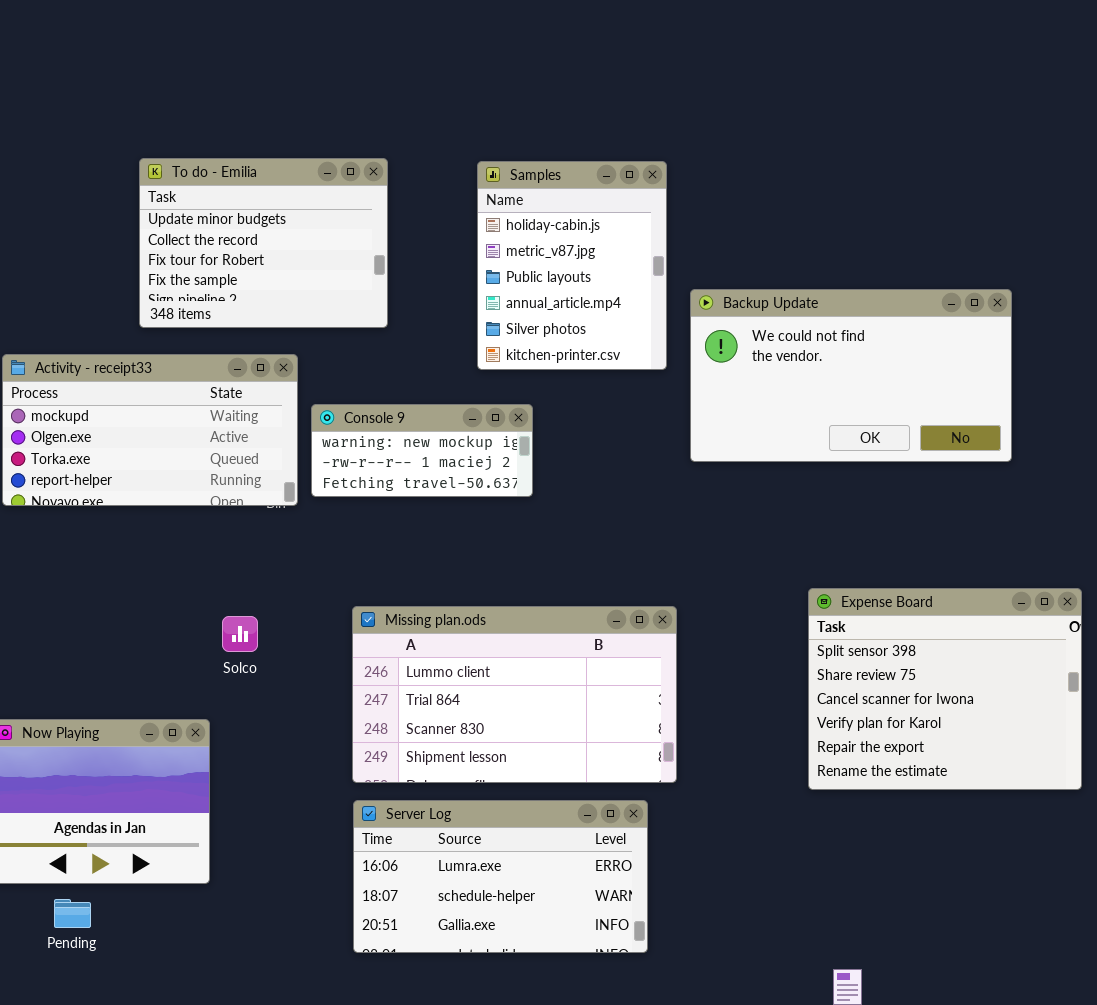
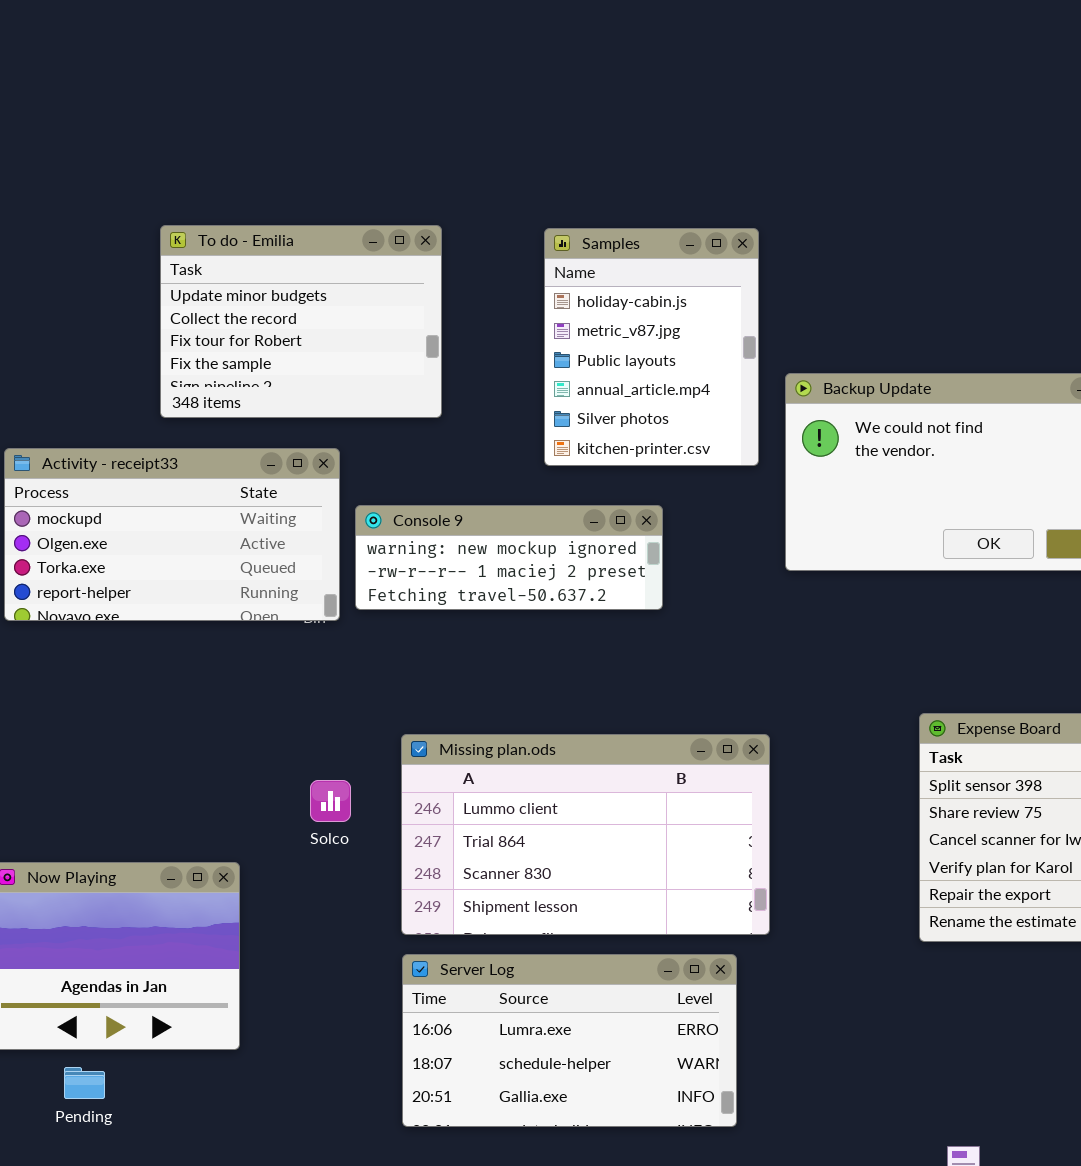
Console 9: [311,404,533,497] -> [355,505,663,610], resized
Solco: [222,616,258,652] -> [310,780,351,822], moved

